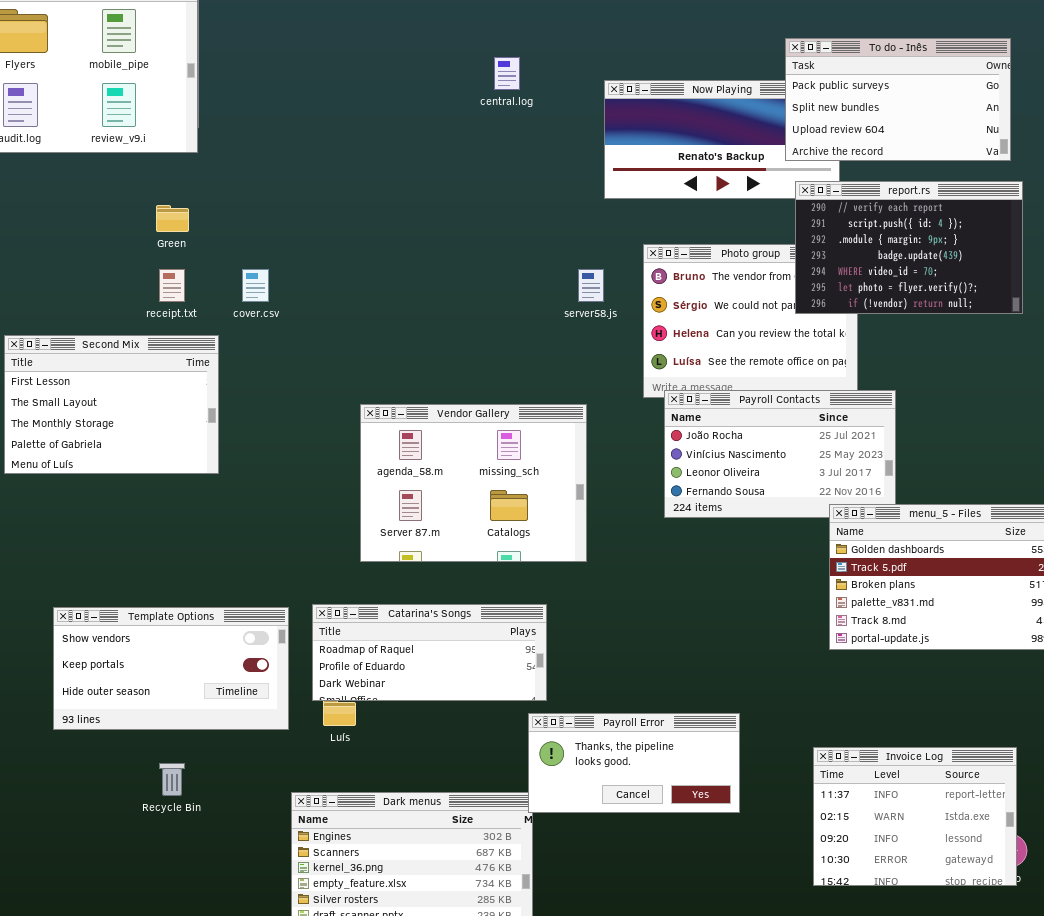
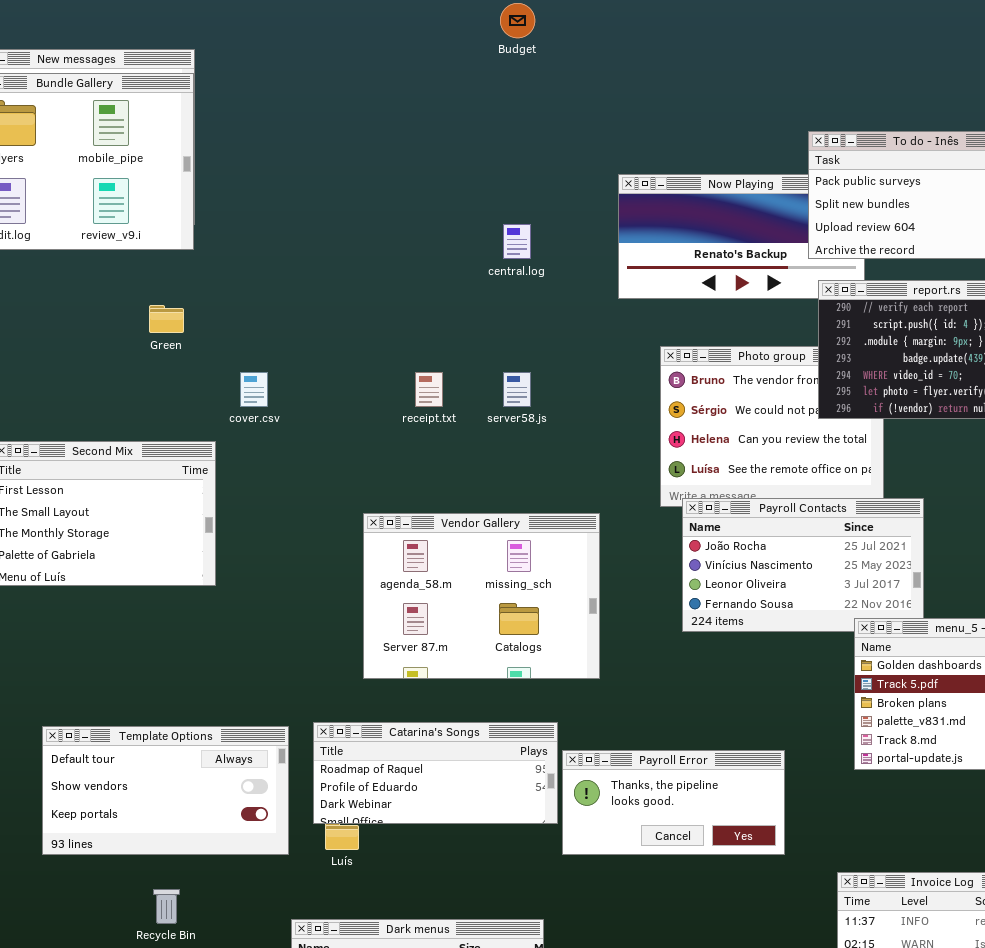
central.log: [494,57,520,90] -> [503,224,531,259], moved
receipt.txt: [159,269,185,302] -> [415,372,443,407], moved
server58.js: [578,269,604,302] -> [503,372,531,407], moved
Template Options: [53,607,289,730] -> [42,726,289,855], scrolled up 1 row
Payroll Error: [528,713,740,813] -> [562,750,785,855], moved

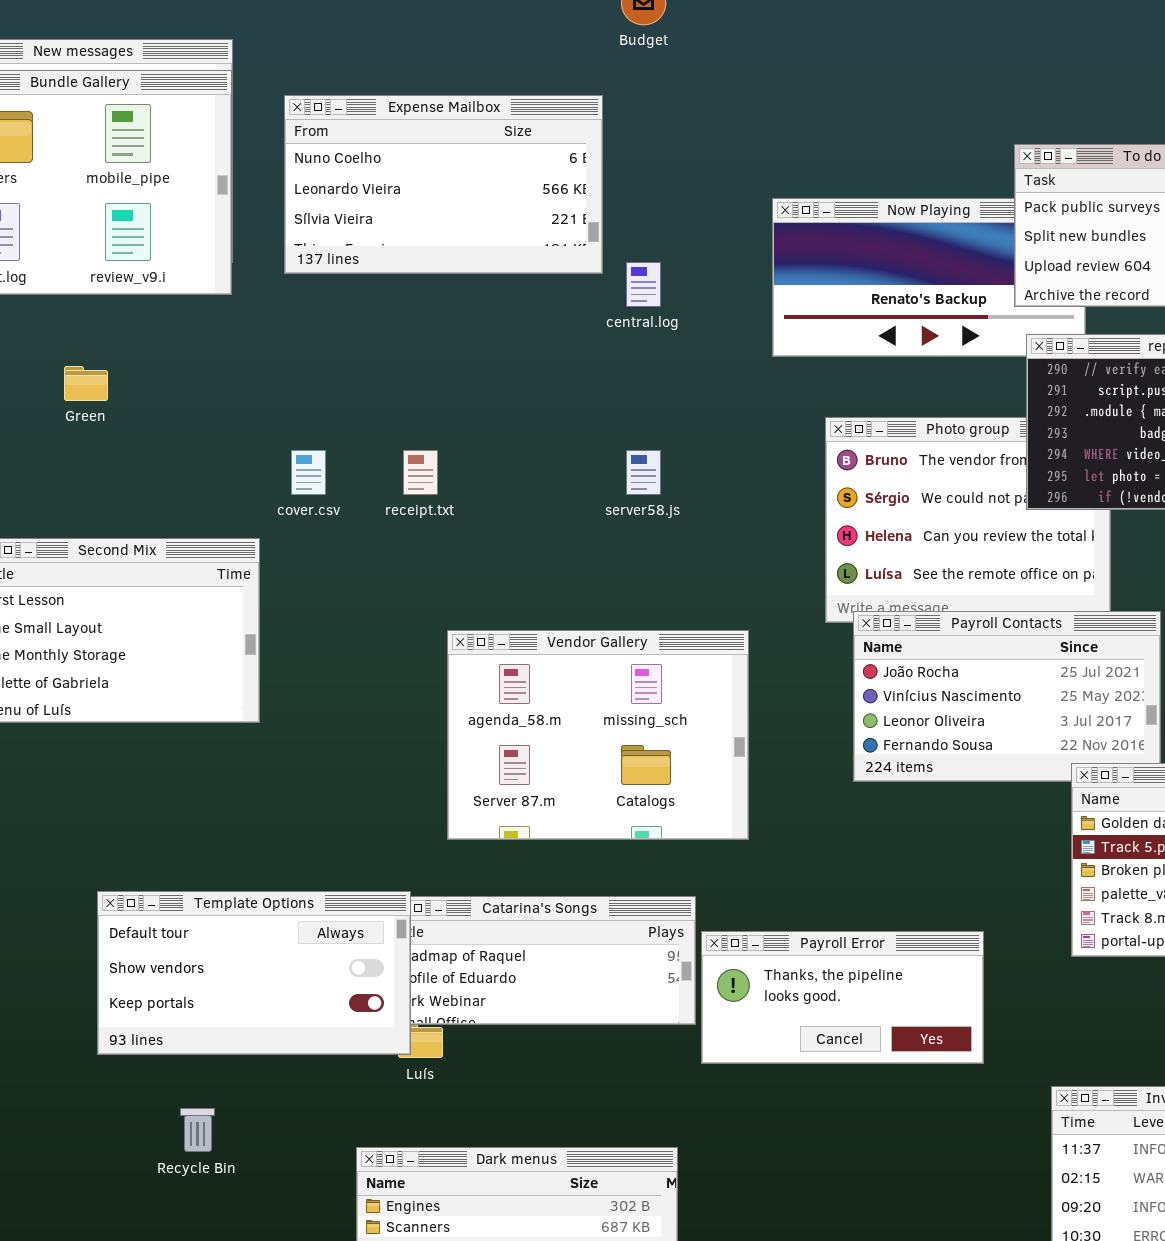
Expense Mailbox: none -> [284,95,603,274], opened
Green: [149,305,184,333] -> [64,366,108,401], moved
receipt.txt: [415,372,443,407] -> [403,450,438,495], moved
Template Options: [42,726,289,855] -> [97,891,411,1055], moved

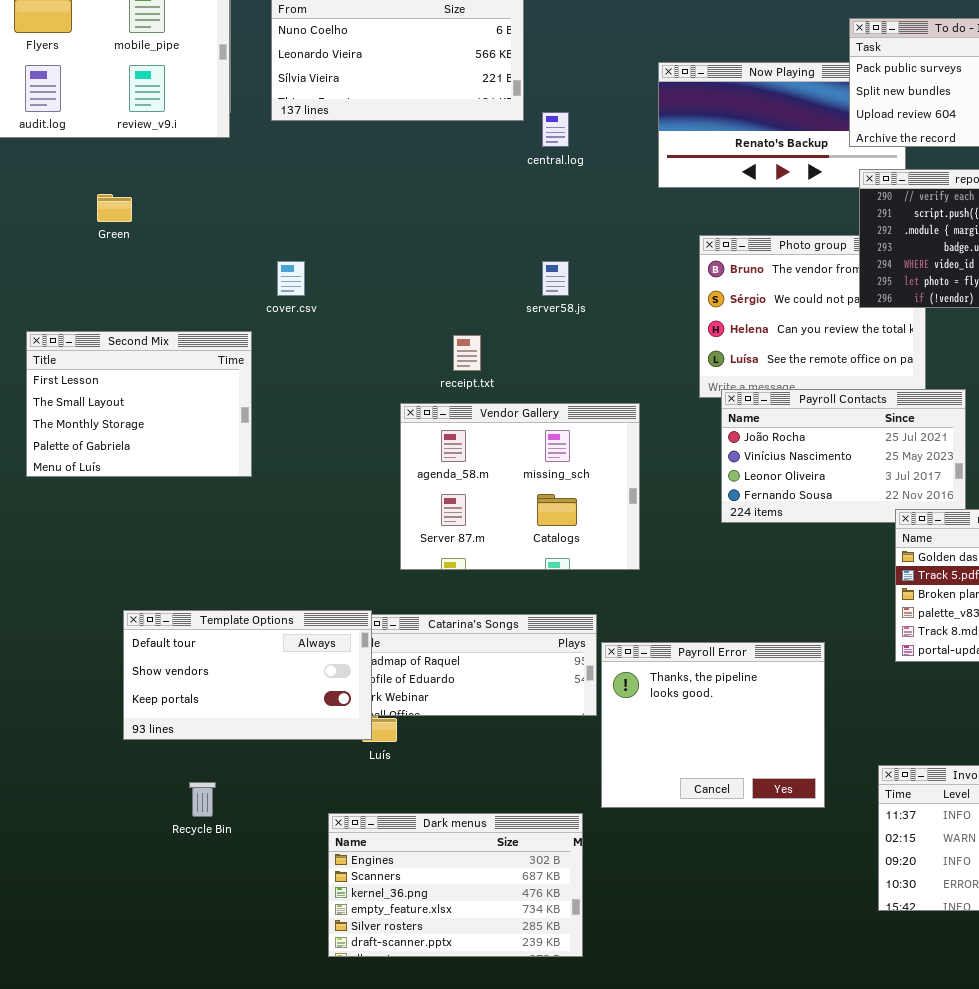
receipt.txt: [403,450,438,495] -> [453,335,481,371], moved
Payroll Error: [701,931,984,1064] -> [601,642,825,808], resized

